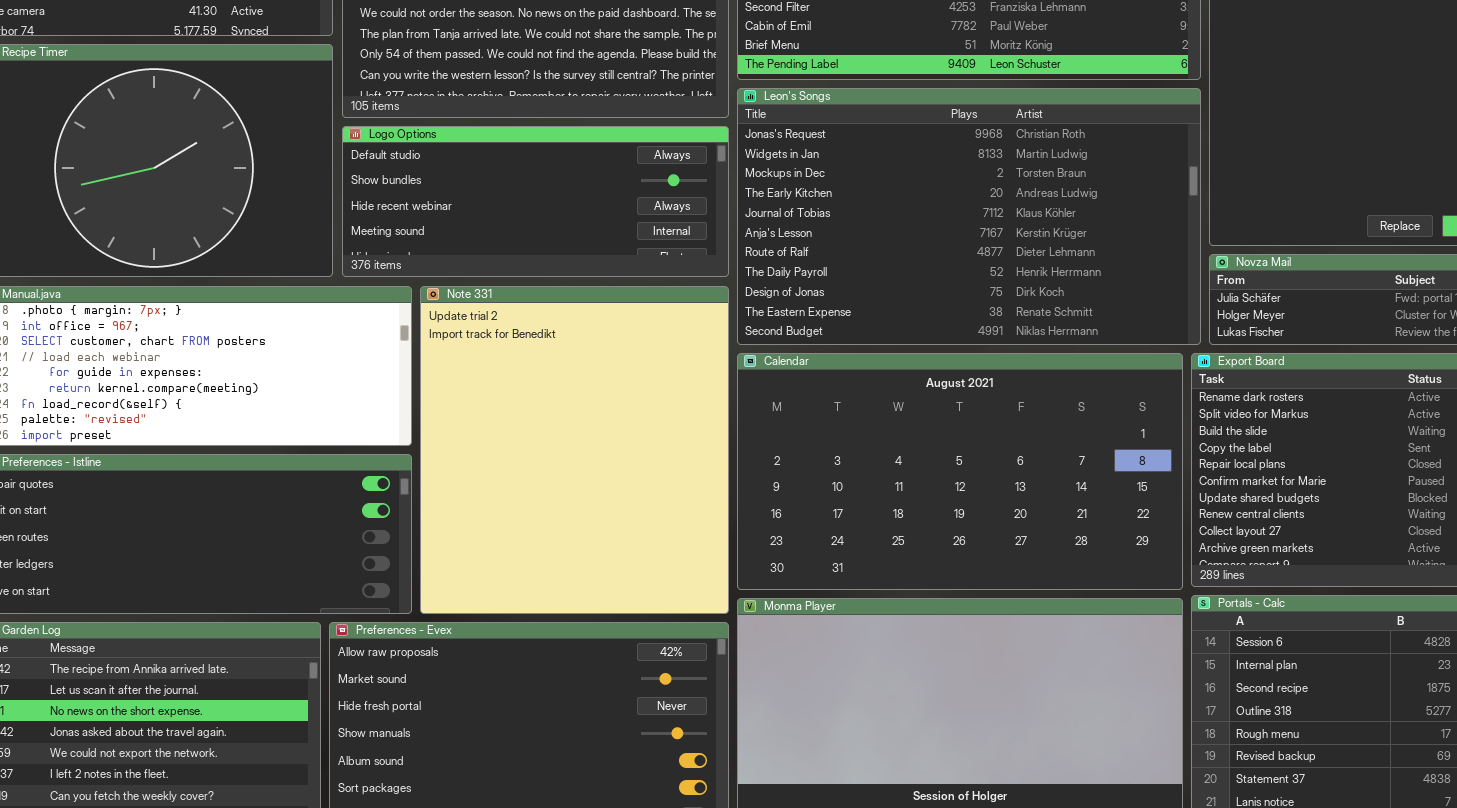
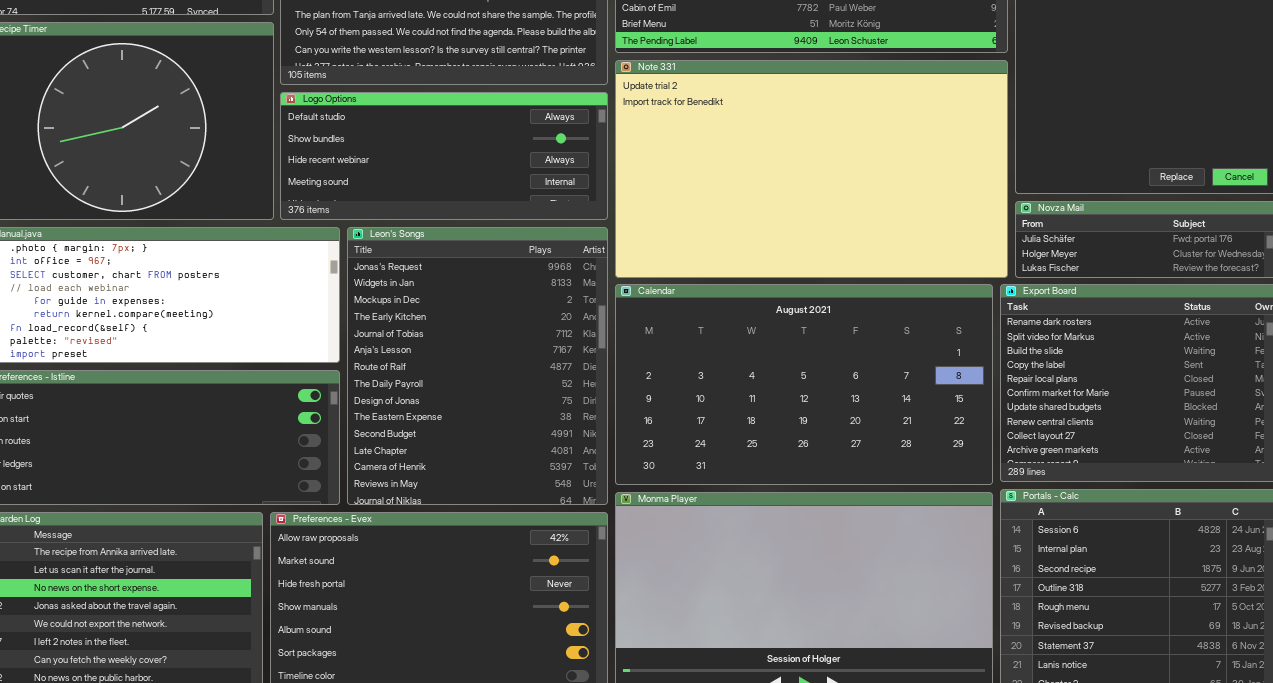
Leon's Songs: [737,88,1201,345] -> [347,227,608,505], moved, resized
Note 331: [420,286,729,614] -> [615,60,1008,278], moved, resized

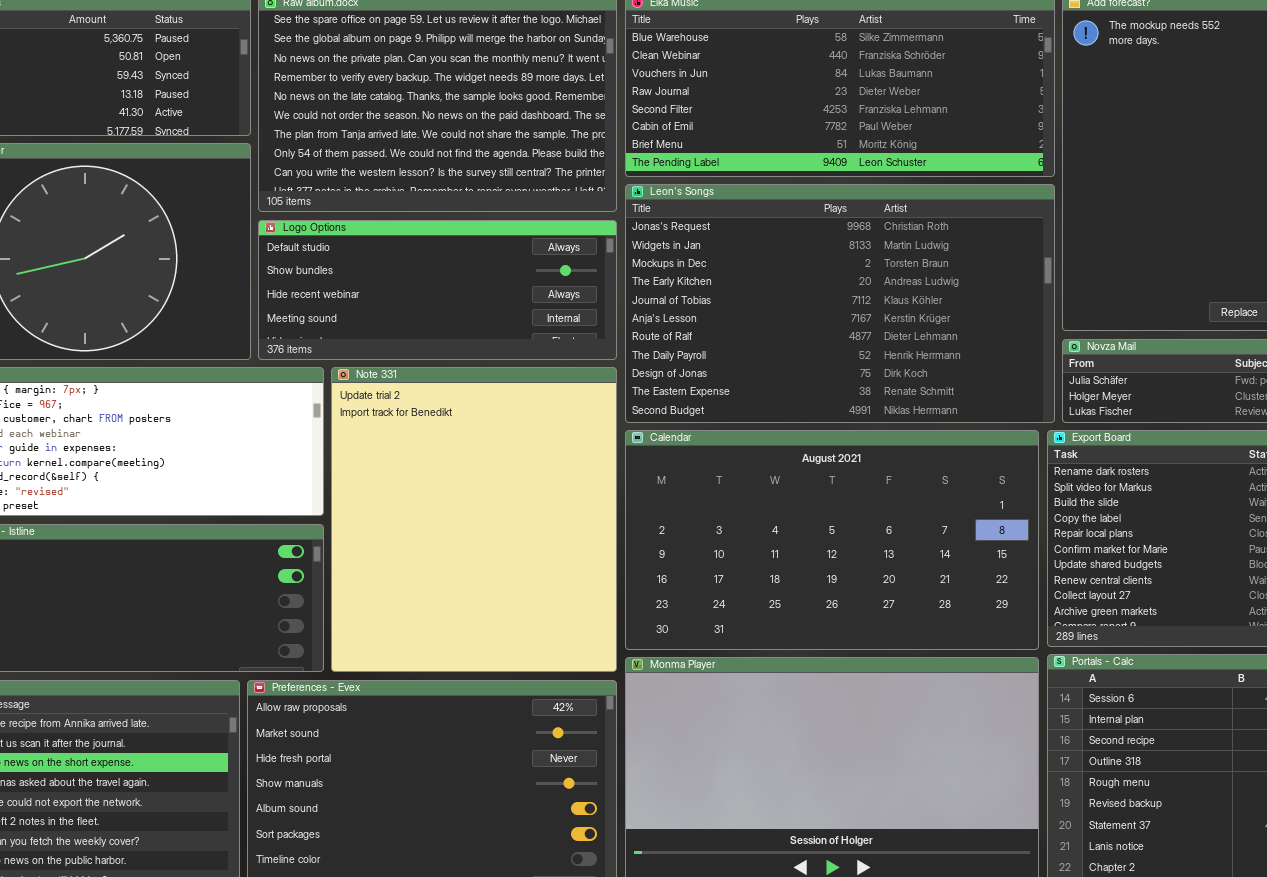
Note 331: [615,60,1008,278] -> [331,367,617,672], moved, resized
Leon's Songs: [347,227,608,505] -> [625,184,1055,423], moved, resized

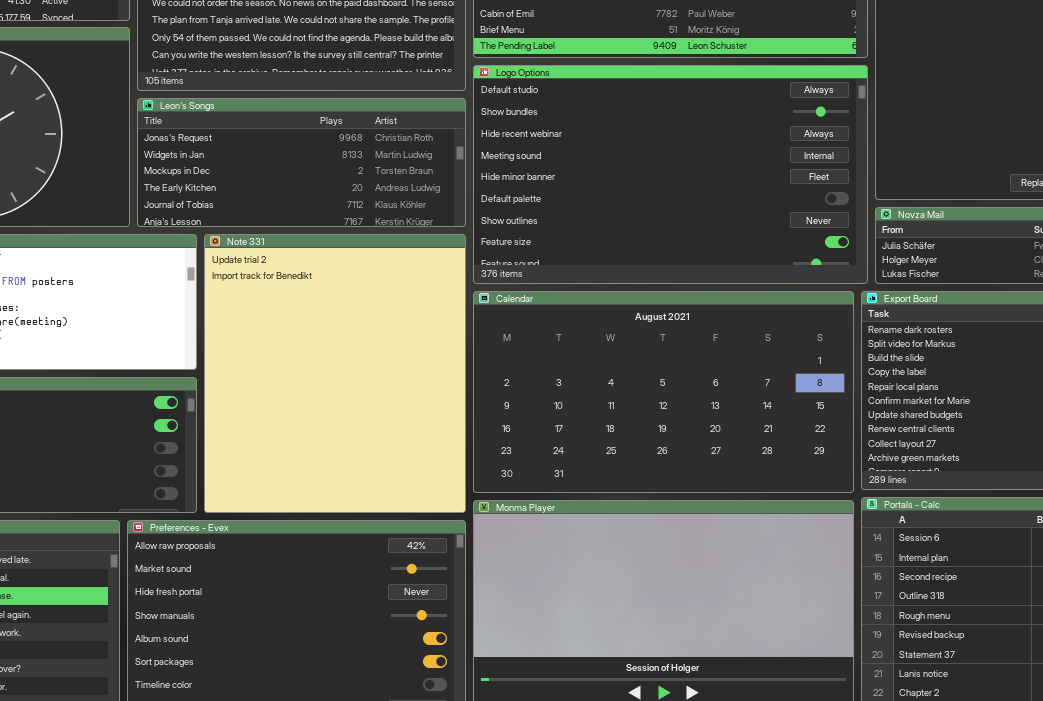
Leon's Songs: [625,184,1055,423] -> [137,98,466,227], moved, resized
Logo Options: [258,220,617,360] -> [473,65,868,284], moved, resized

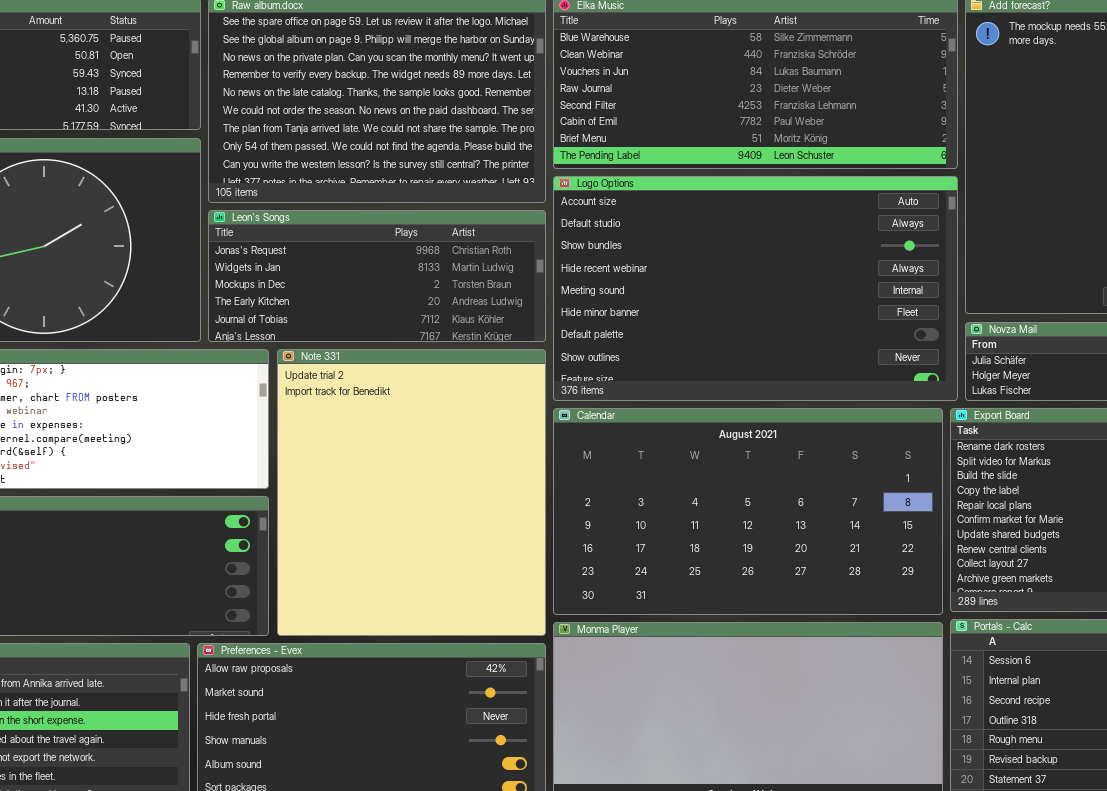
Logo Options: [473,65,868,284] -> [553,176,958,401], scrolled up 1 row

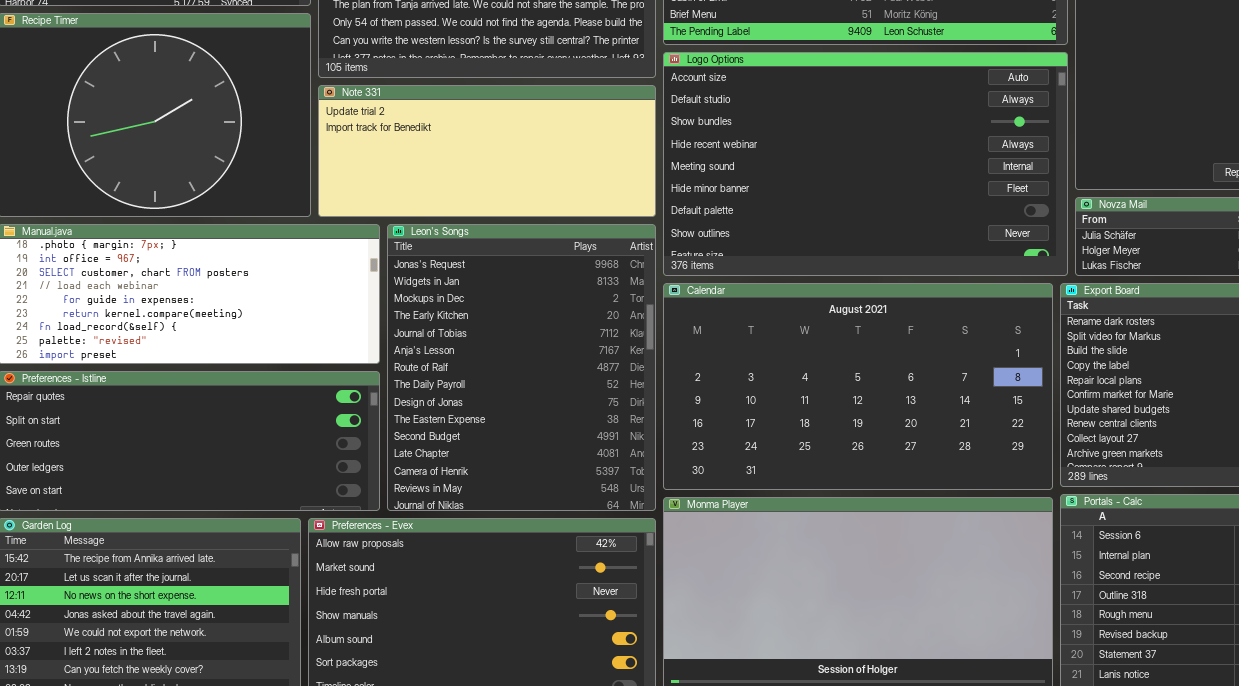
Leon's Songs: [208,210,546,342] -> [387,224,656,511], moved, resized
Note 331: [277,349,546,636] -> [318,85,656,217], moved, resized

